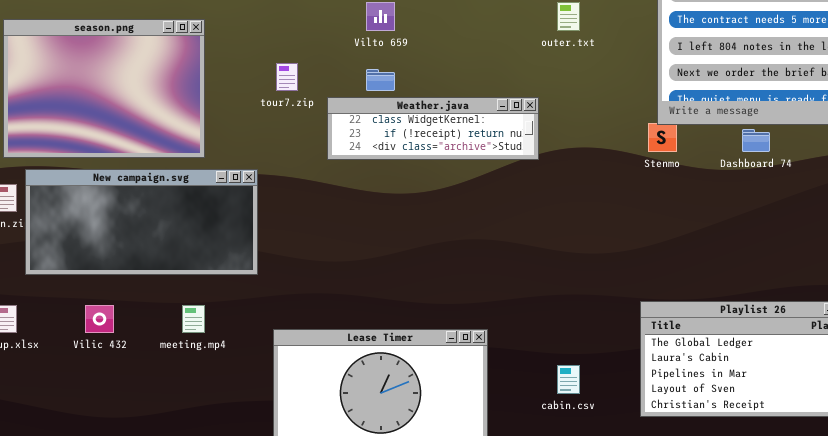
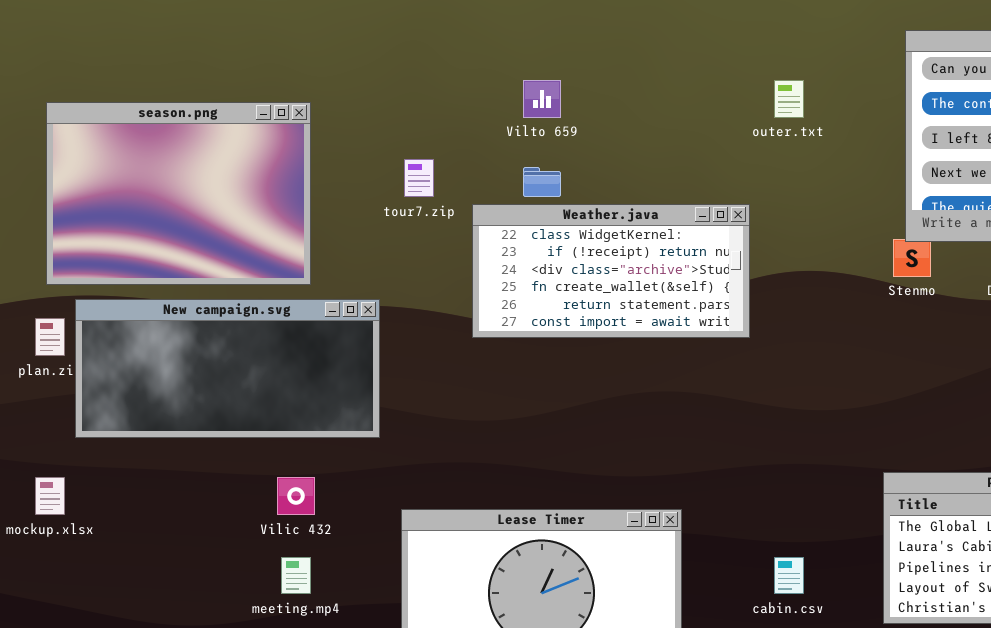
Weather.java: [327,97,539,160] -> [472,204,750,338], resized
Vilic 432: [85,305,114,333] -> [277,477,315,515], moved
meeting.mp4: [182,305,205,333] -> [281,557,311,594], moved

